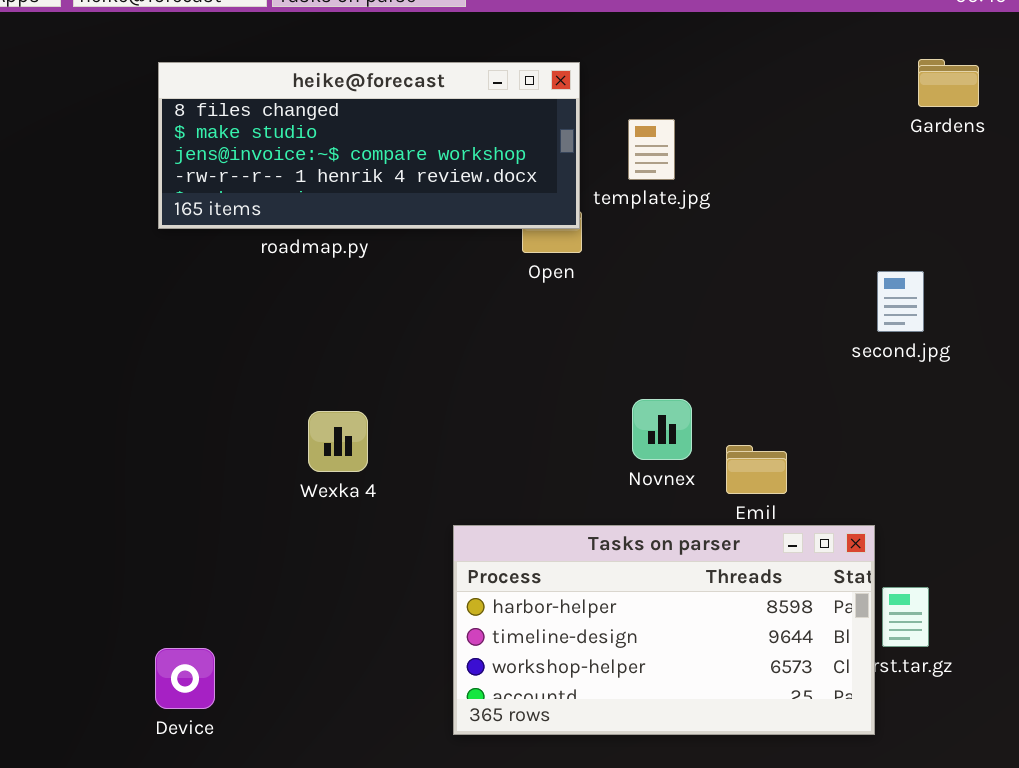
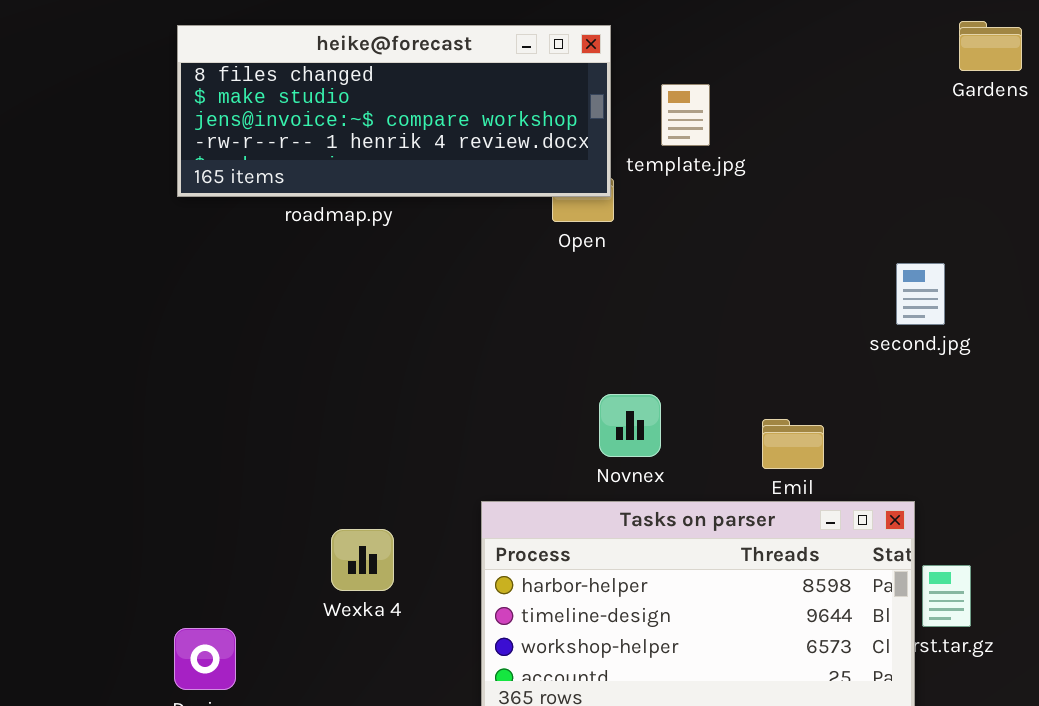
second.jpg: [877,271,924,332] -> [896,263,945,325], moved
Novnex: [632,399,692,460] -> [599,394,661,457], moved
Wexka 4: [308,411,368,472] -> [331,529,394,591], moved

